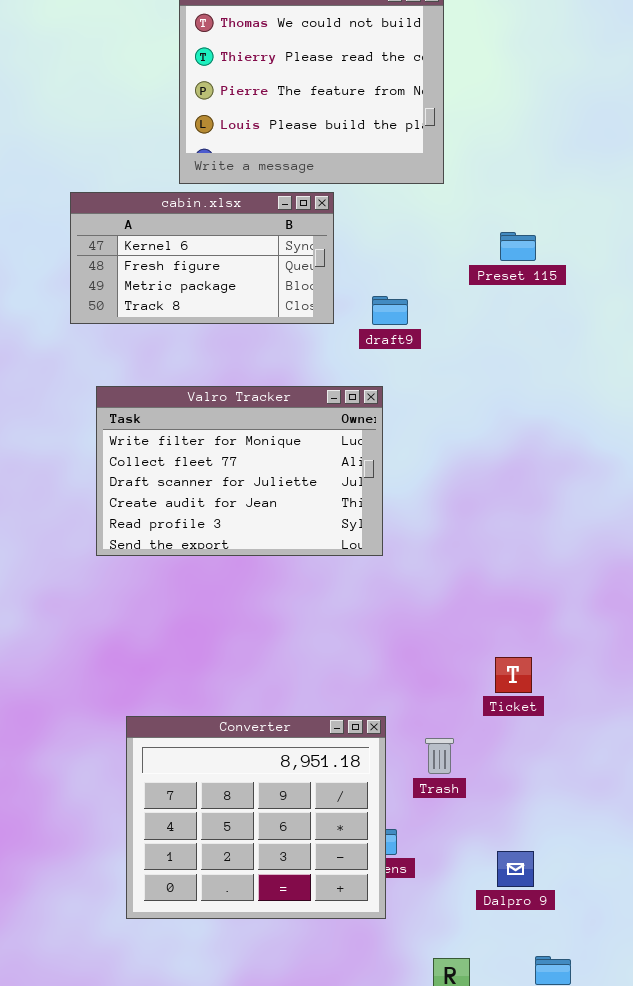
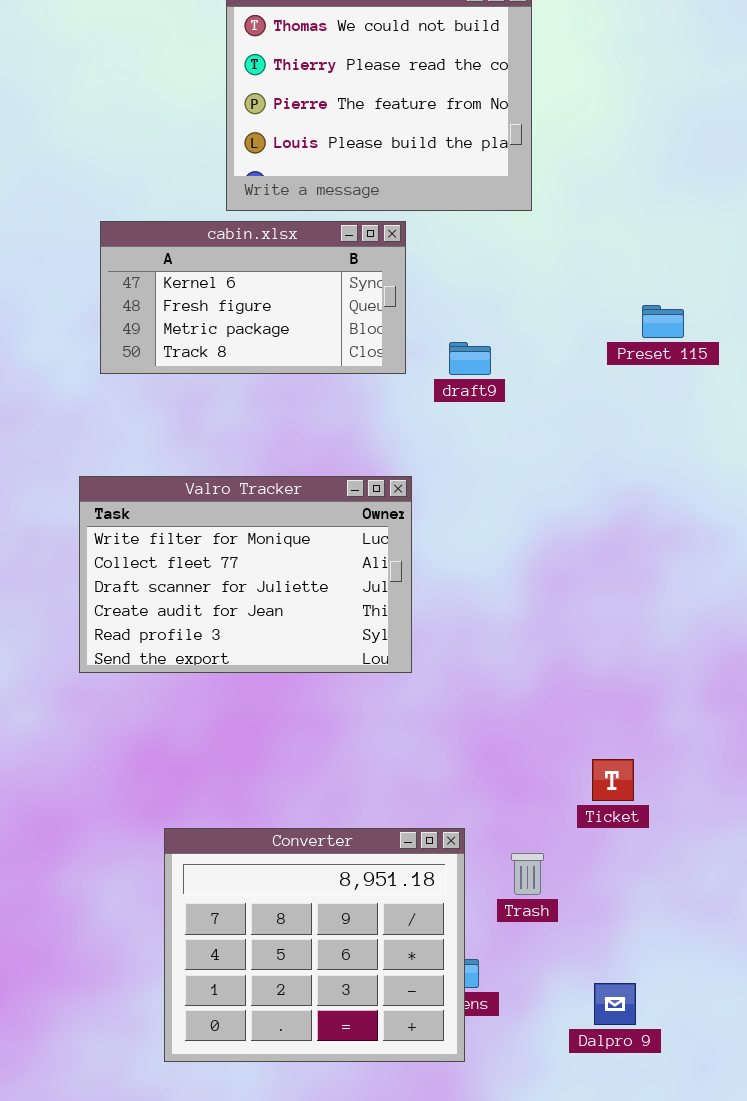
Preset 115: [500,232,536,261] -> [642,305,684,338], moved
Valro Tracker: [96,386,383,556] -> [79,476,412,673], moved

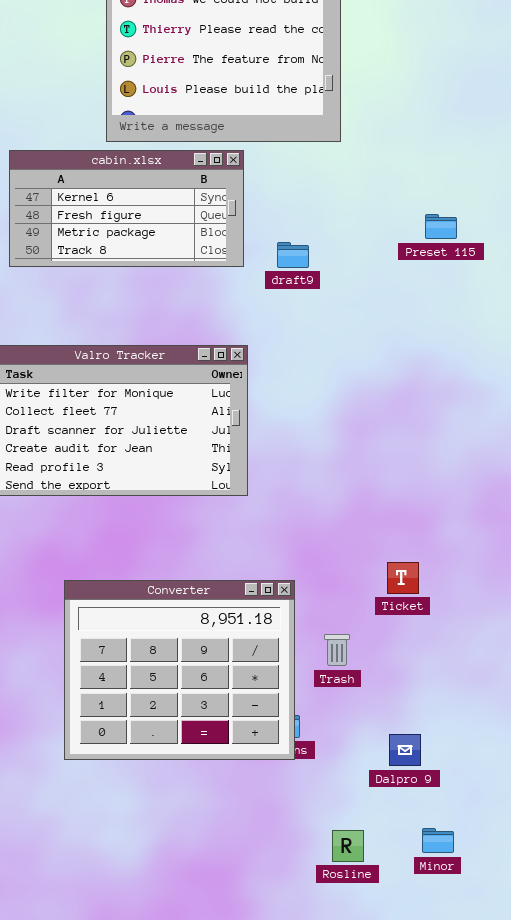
Converter: [164,828,465,1062] -> [64,580,295,760], moved

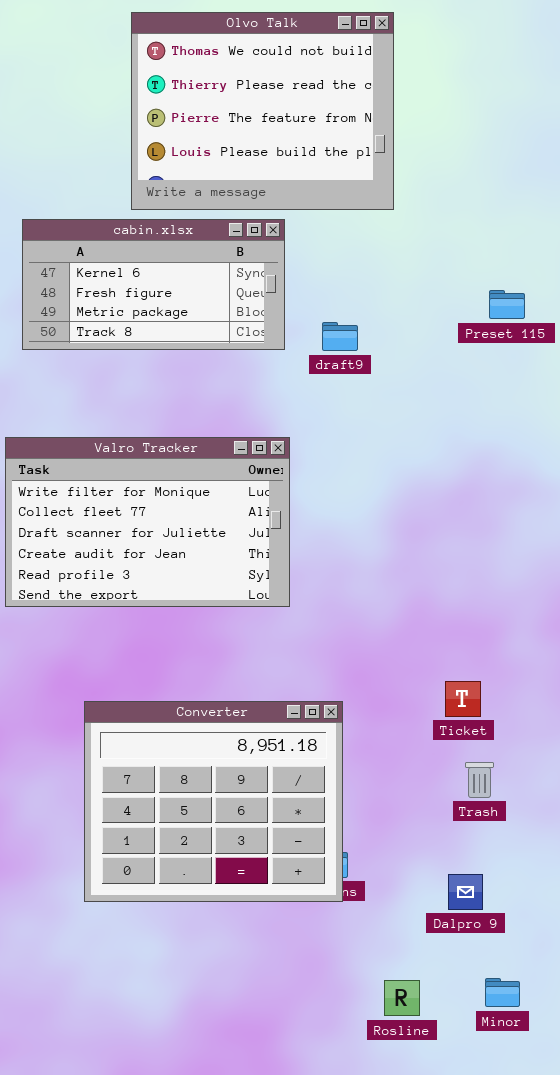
Trash: [324,634,350,666] -> [465,762,494,798], moved

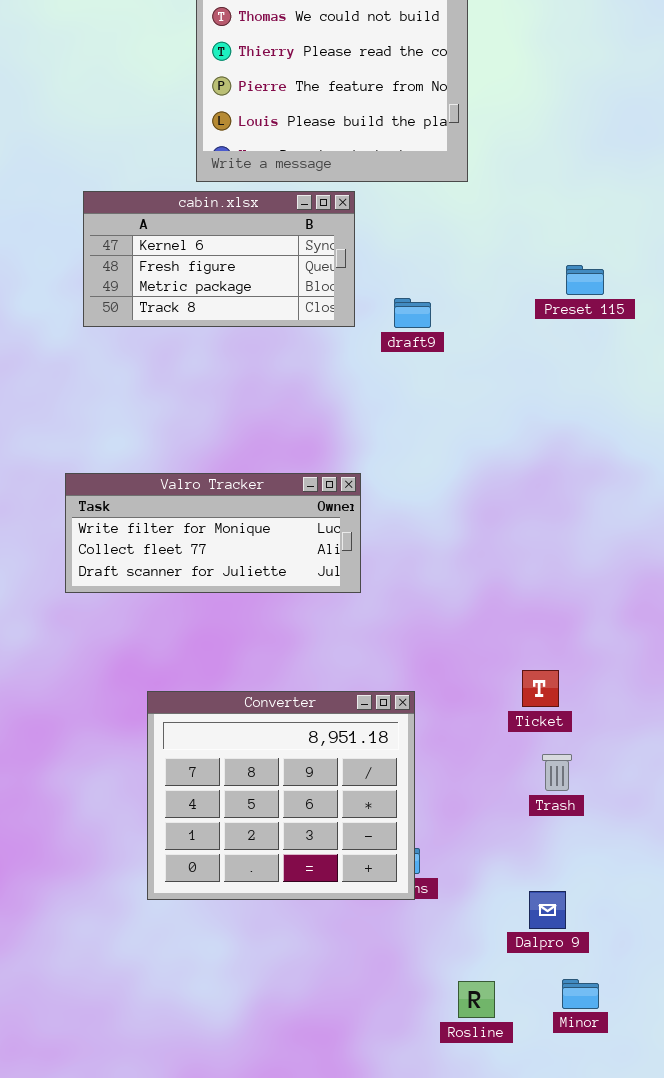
Valro Tracker: [5,437,290,607] -> [65,473,361,593], resized
Dalpro 9: [448,874,483,910] -> [529,891,566,929], moved

